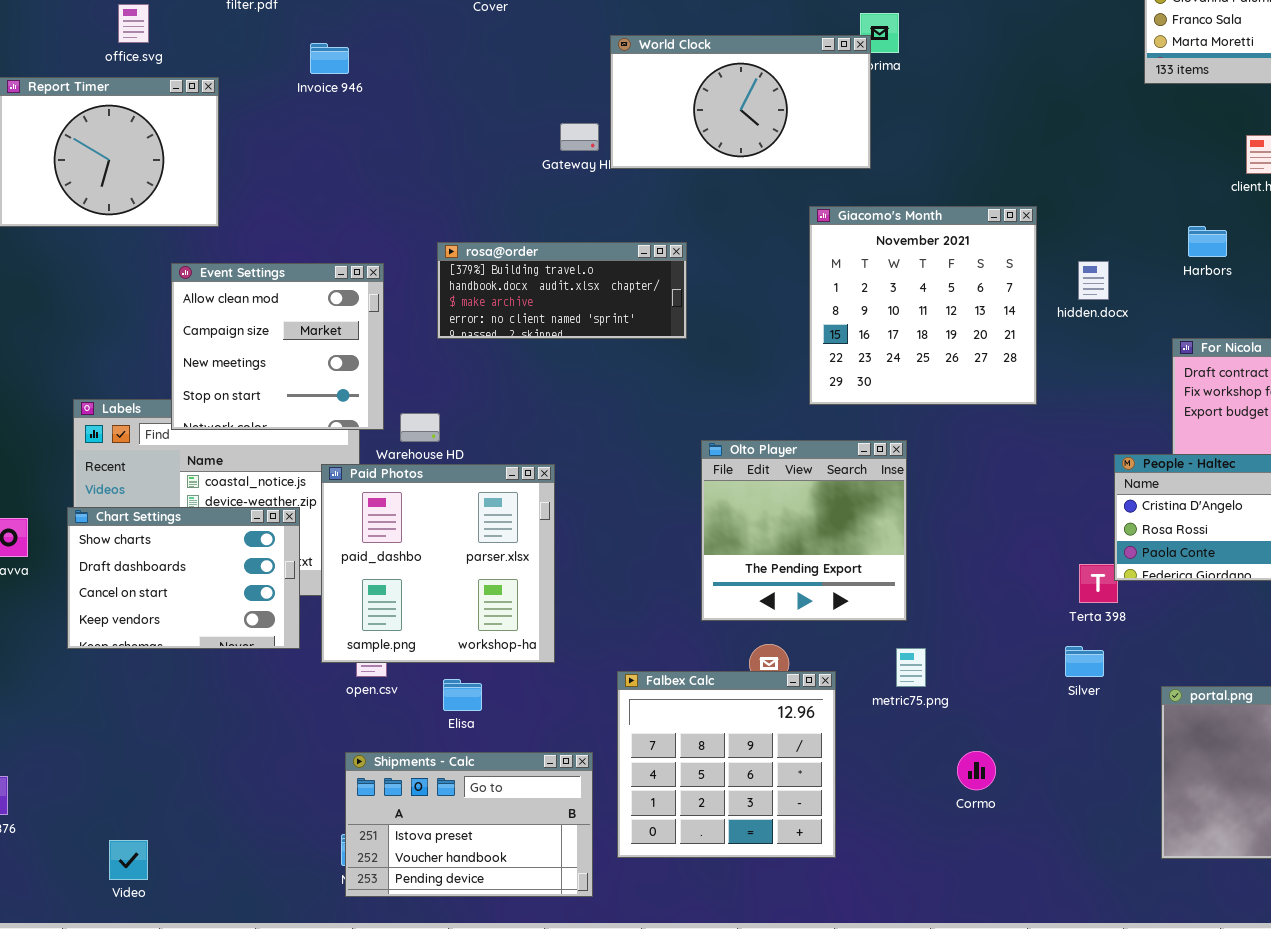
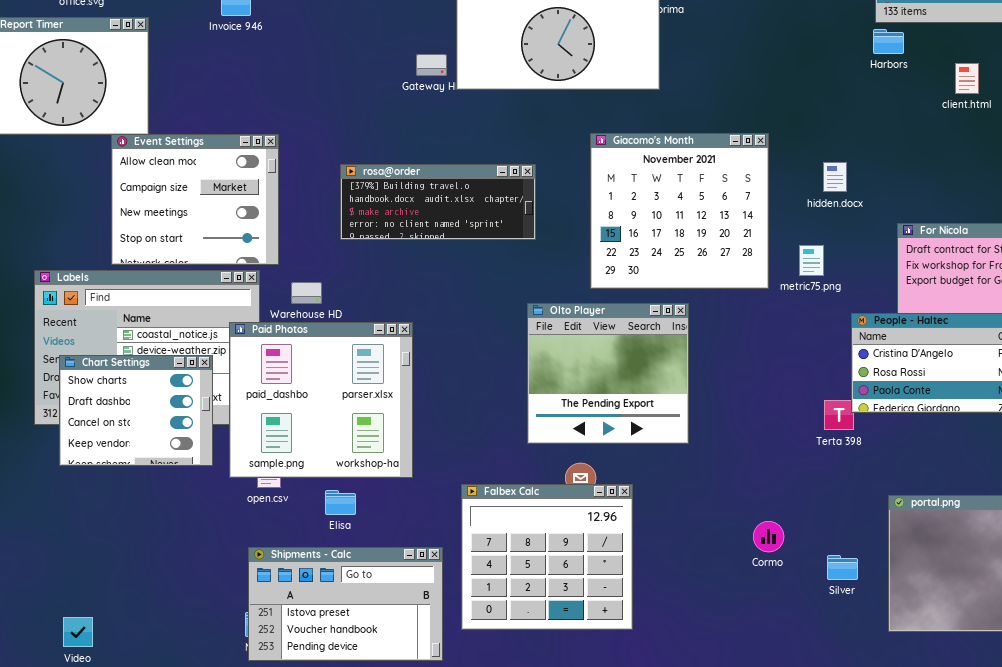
Giacomo's Month: [809,206,1037,405] -> [590,133,769,289], moved
Harbors: [1188,226,1227,257] -> [873,29,904,54], moved
rosa@order: [437,242,687,339] -> [340,164,536,240], moved
Event Settings: [171,263,384,430] -> [111,134,279,265], moved
Chart Settings: [67,507,300,649] -> [59,355,213,466], resized
Silver: [1065,646,1104,677] -> [827,555,858,580], moved
metric75.png: [896,648,926,687] -> [799,245,824,276], moved
Cormo: [957,751,996,790] -> [753,521,784,552], moved

